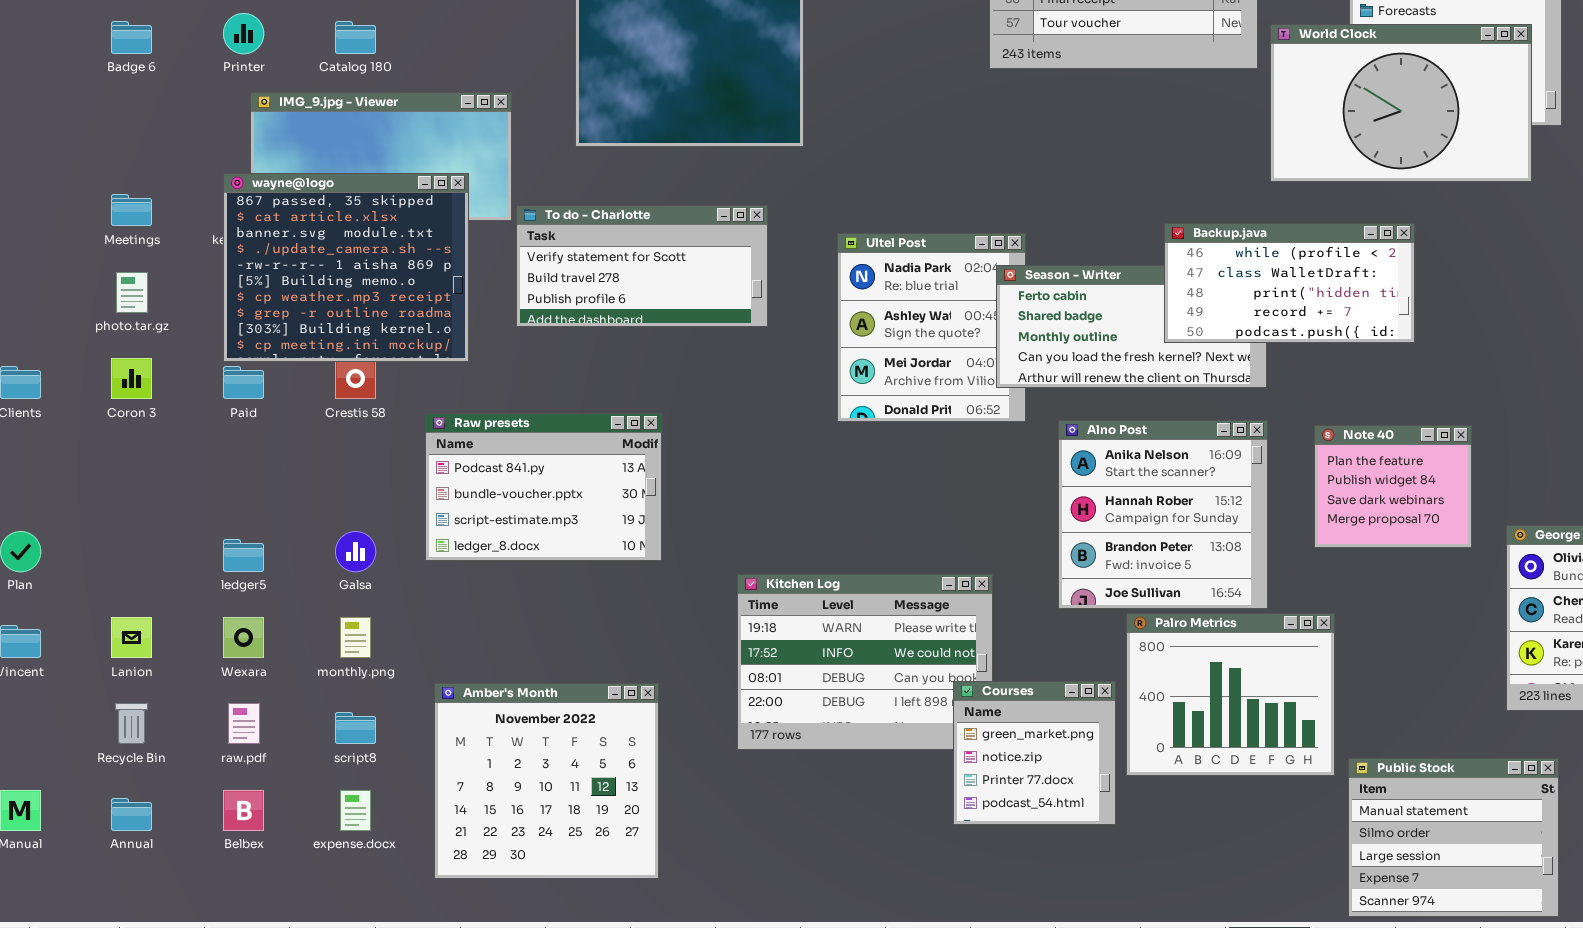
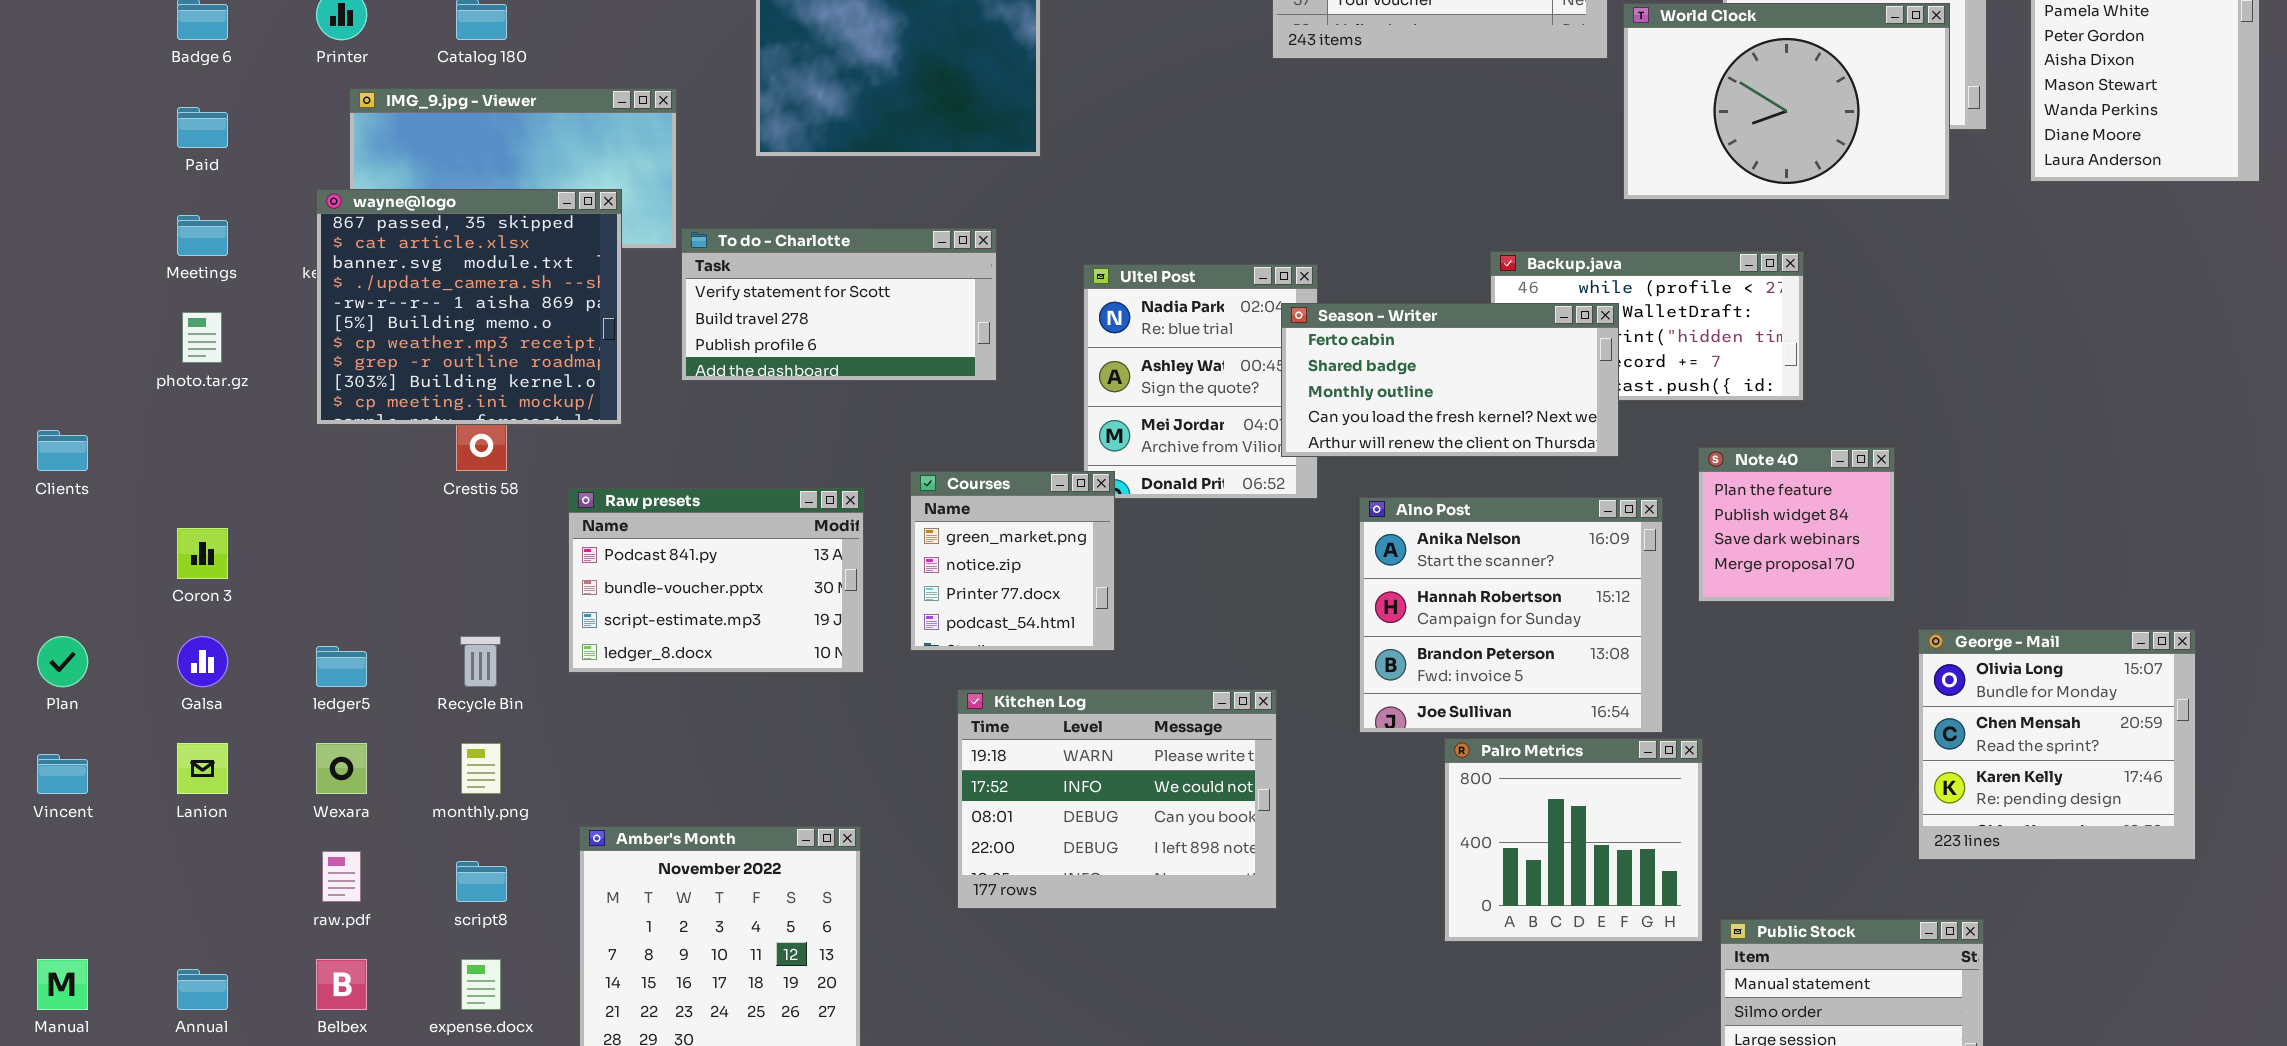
Season - Writer: [996,265,1267,388] -> [1281,303,1619,457], raised
Coron 3: [111,358,152,399] -> [177,528,228,579], moved
Paid: [223,366,264,399] -> [177,107,228,148], moved
Alno Post: [1058,420,1268,609] -> [1359,497,1663,733], resized
Note 40: [1314,425,1472,548] -> [1698,447,1895,602], moved
Galsa: [335,531,376,572] -> [177,636,228,687], moved
Courses: [953,681,1116,825] -> [910,471,1115,651], moved
Recycle Bin: [115,703,148,744] -> [460,636,501,687], moved

